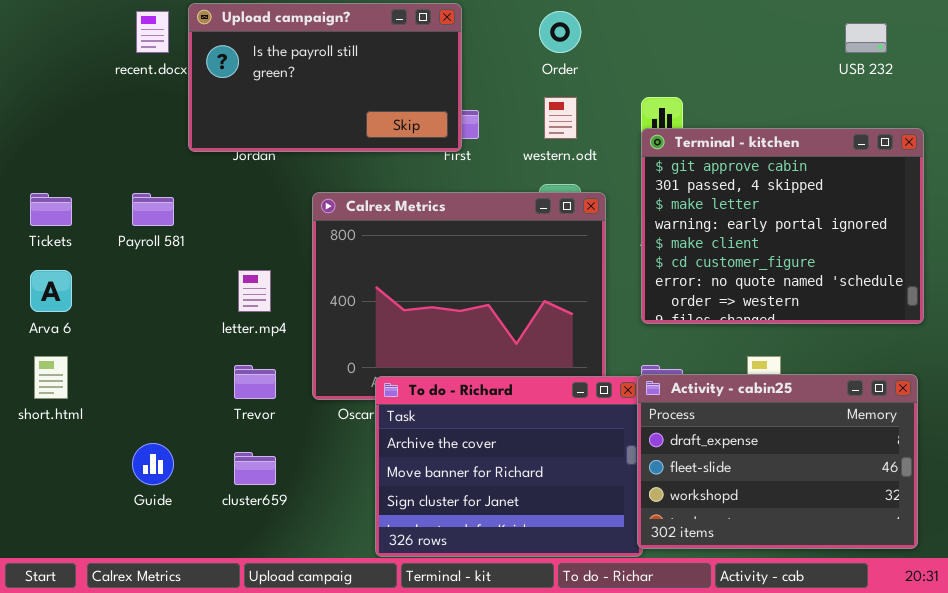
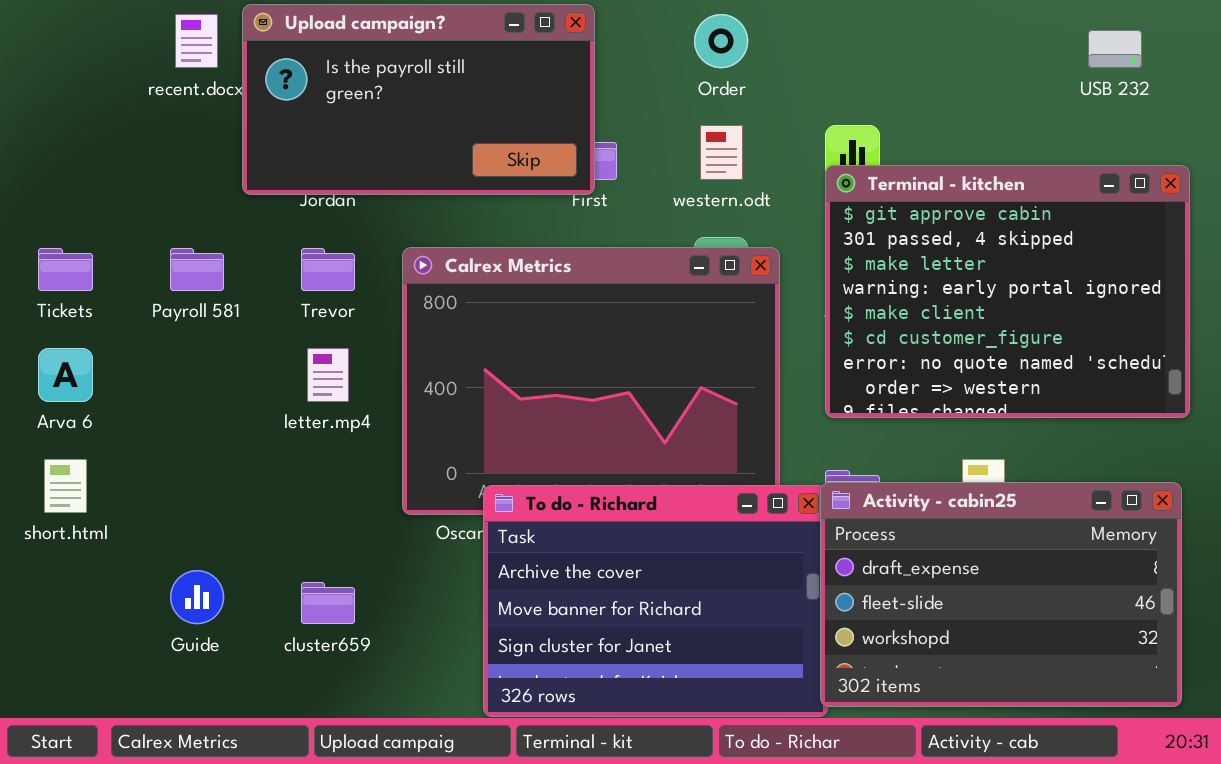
Trevor: [234,365,276,399] -> [301,248,355,291], moved

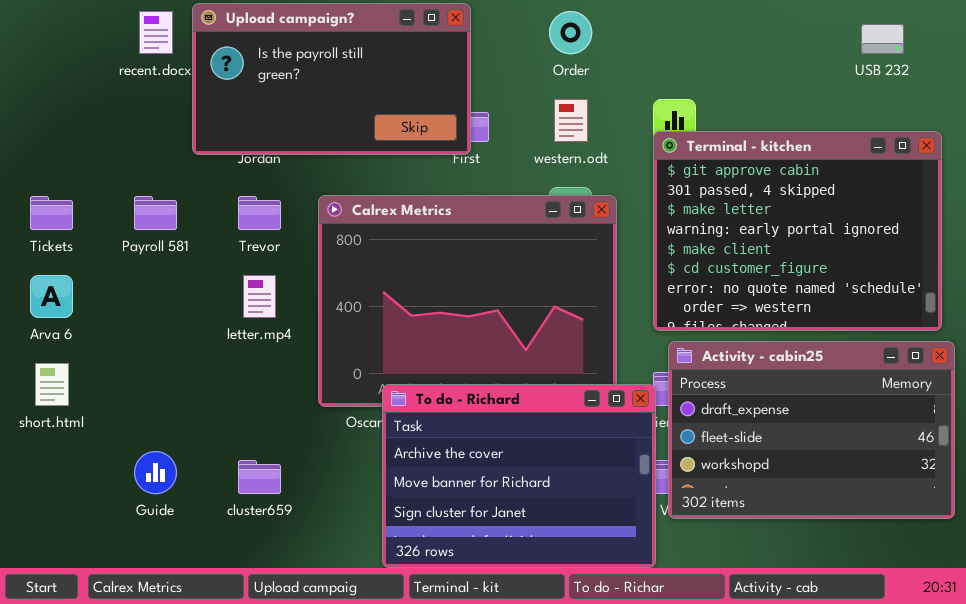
Activity - cabin25: [820,482,1182,707] -> [668,341,955,519], moved

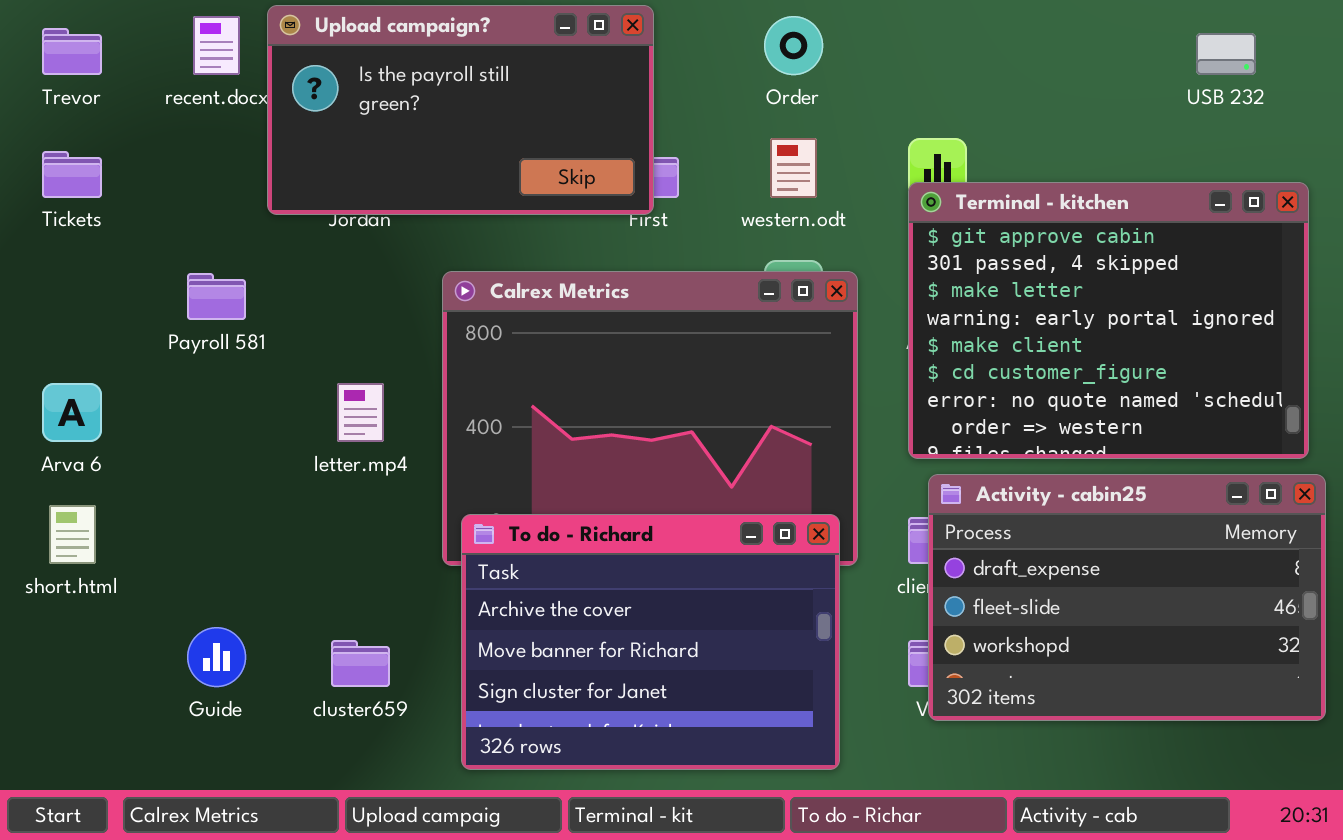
Tickets: [30,196,73,230] -> [42,151,102,198], moved
Trevor: [238,196,281,230] -> [42,28,102,75], moved
To do - Richard: [382,384,656,568] -> [461,514,840,770], moved

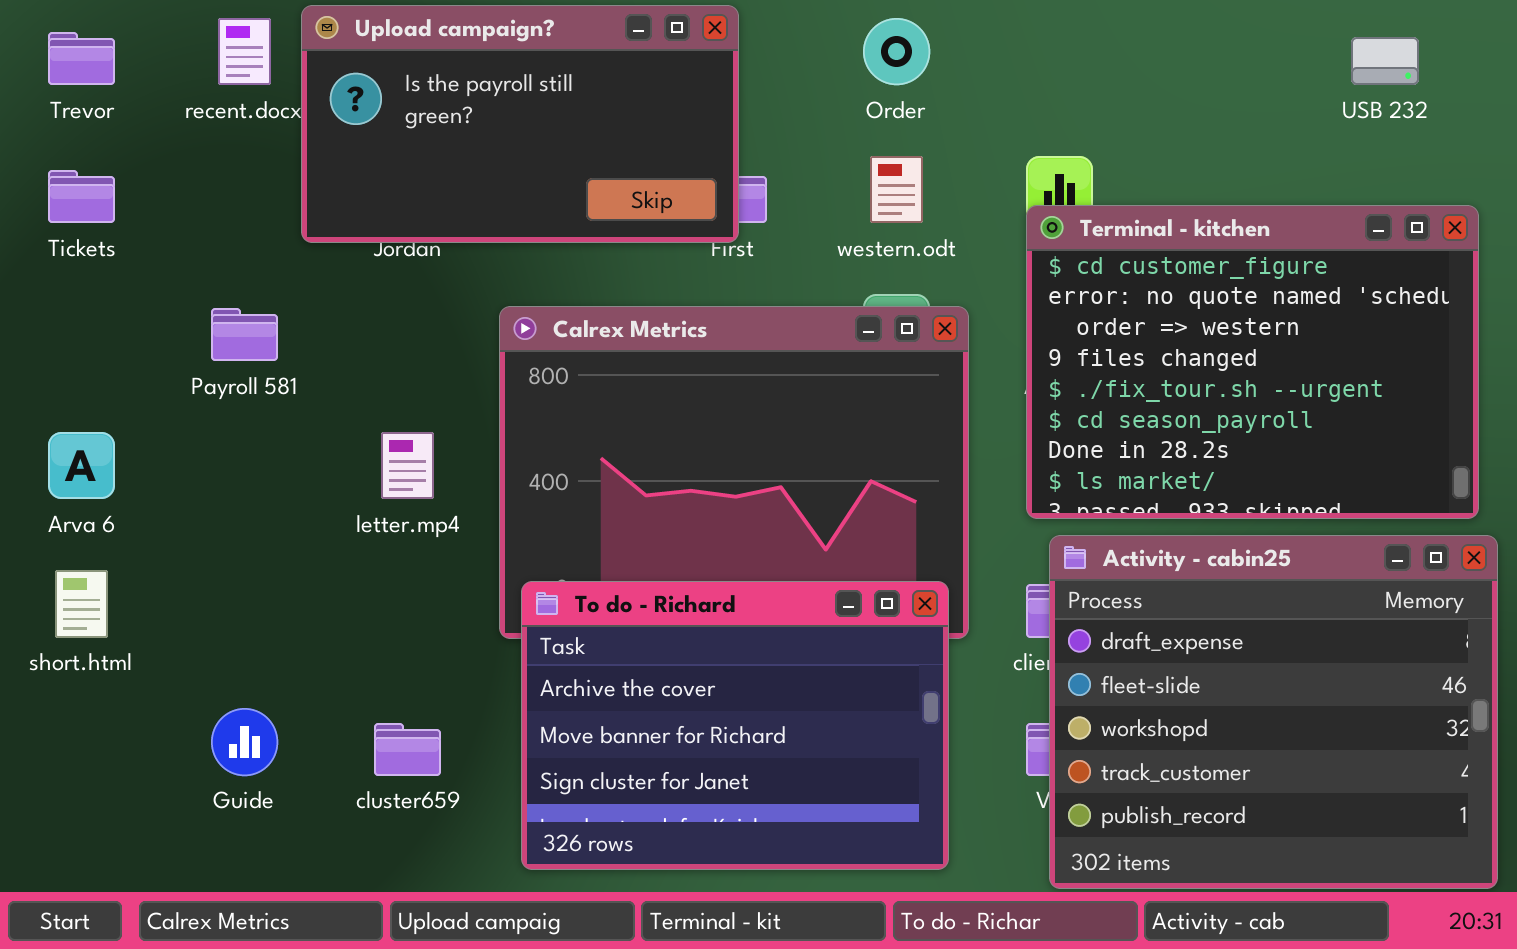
Terminal - kitchen: [908,182,1309,459] -> [1026,205,1479,519], scrolled down 5 rows
Activity - cabin25: [928,474,1326,721] -> [1049,535,1498,889], resized

